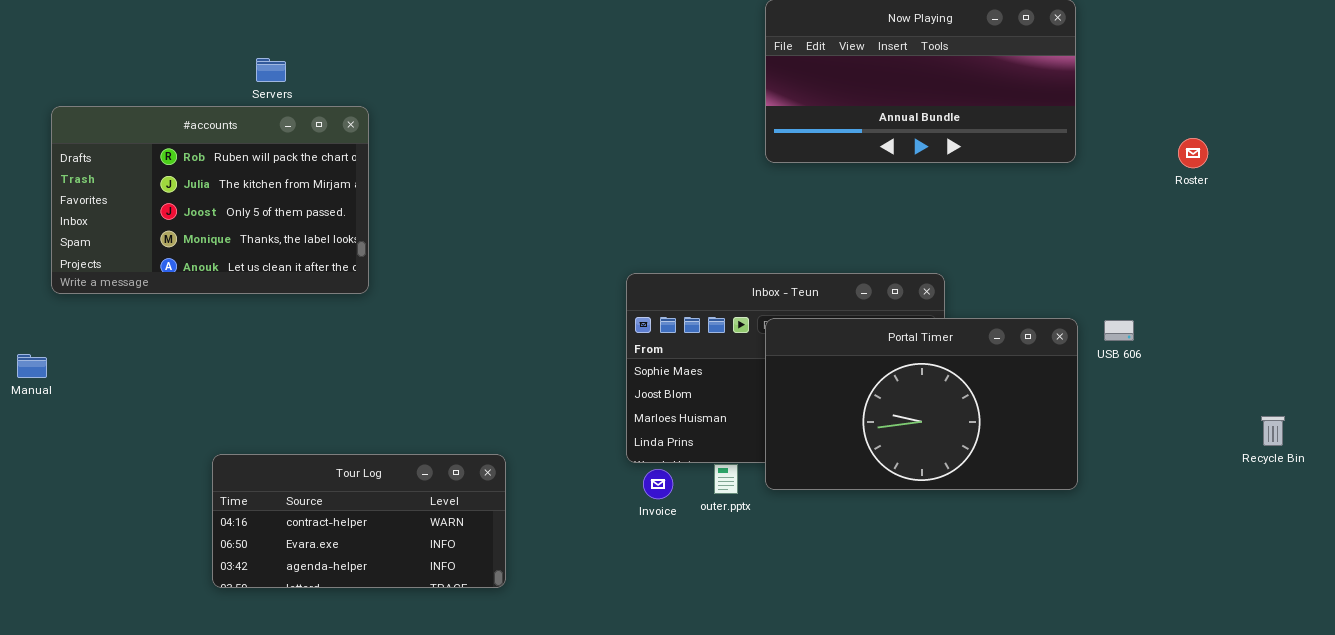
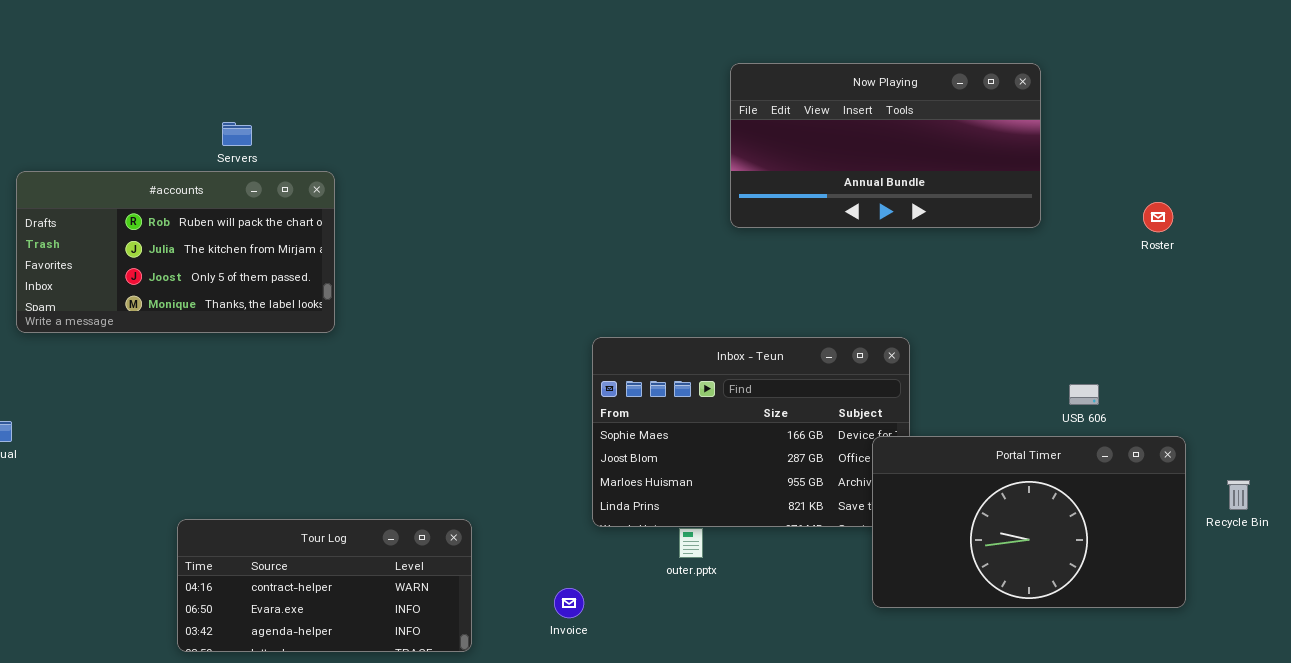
#accounts: [51,106,369,294] -> [16,171,335,333], resized
Portal Timer: [765,318,1078,490] -> [872,436,1186,608], moved
Invoice: [643,469,673,499] -> [554,588,584,618], moved

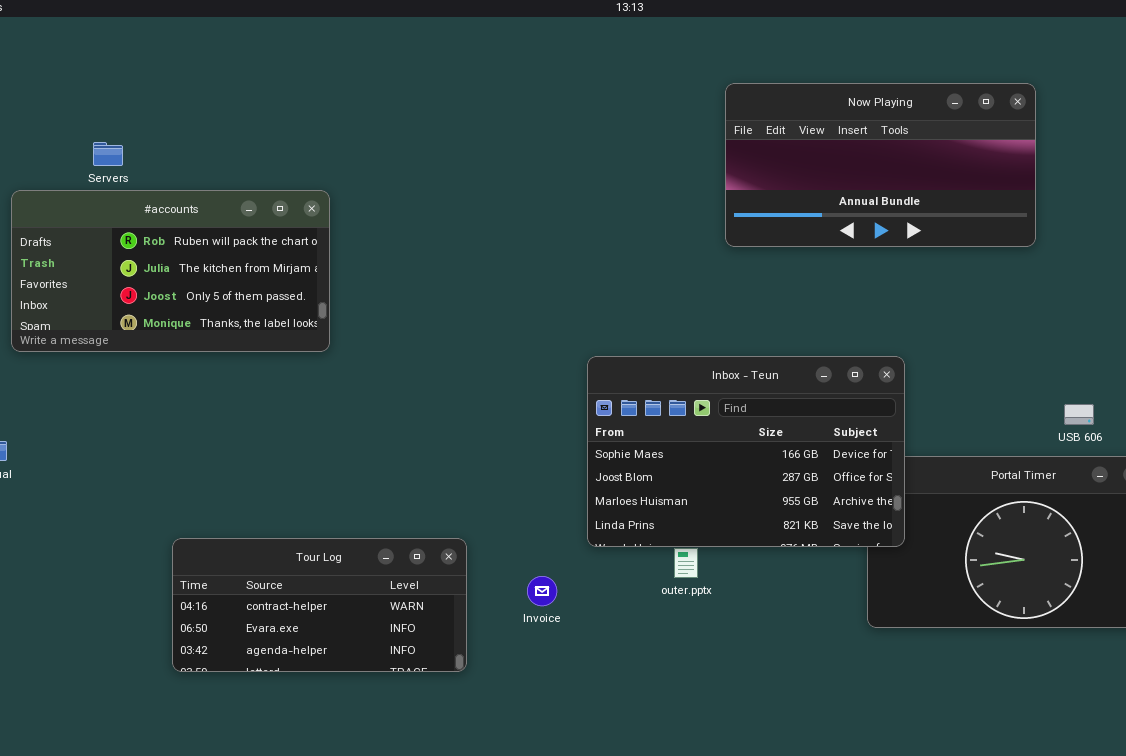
Servers: [222,122,252,146] -> [93,142,123,166], moved
Inbox - Teun: [592,337,910,527] -> [587,356,905,547], raised
Invoice: [554,588,584,618] -> [527,576,557,606], moved

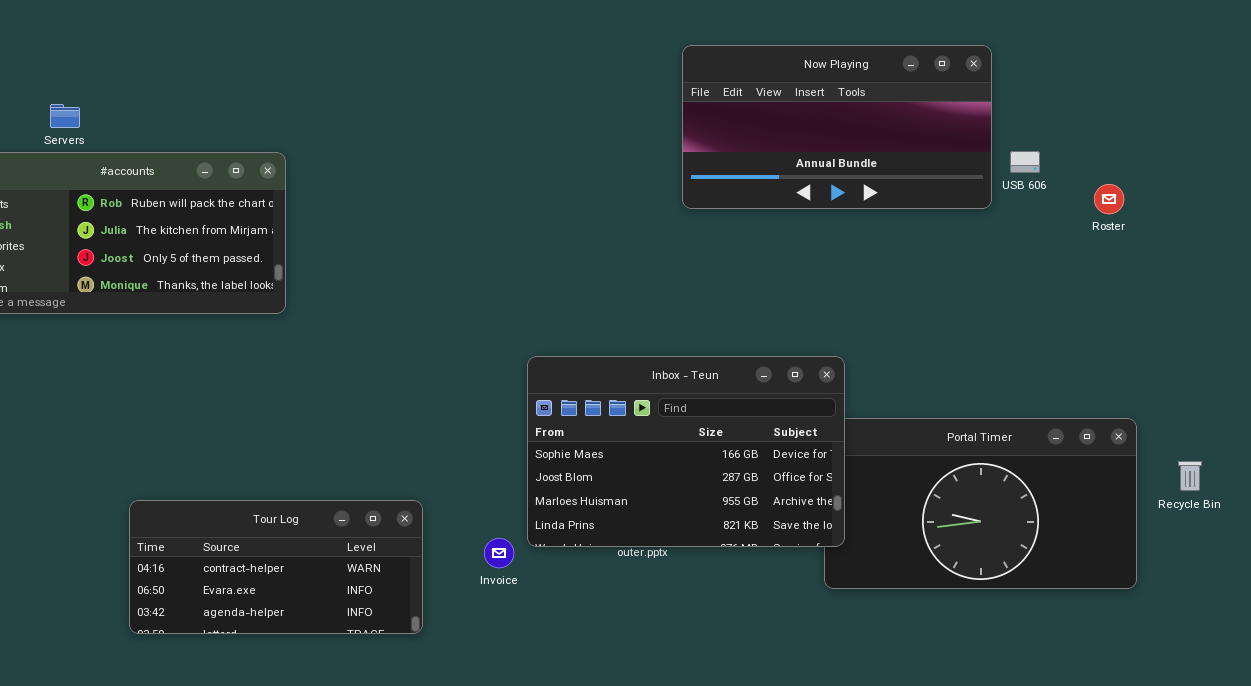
Inbox - Teun: [587,356,905,547] -> [527,356,845,547], moved
USB 606: [1064,404,1094,425] -> [1010,151,1040,173], moved

